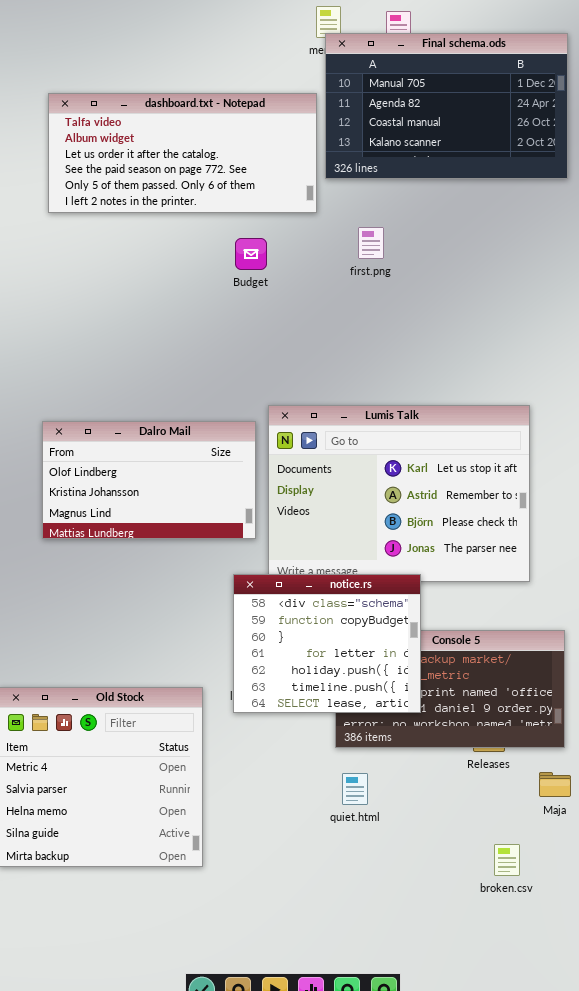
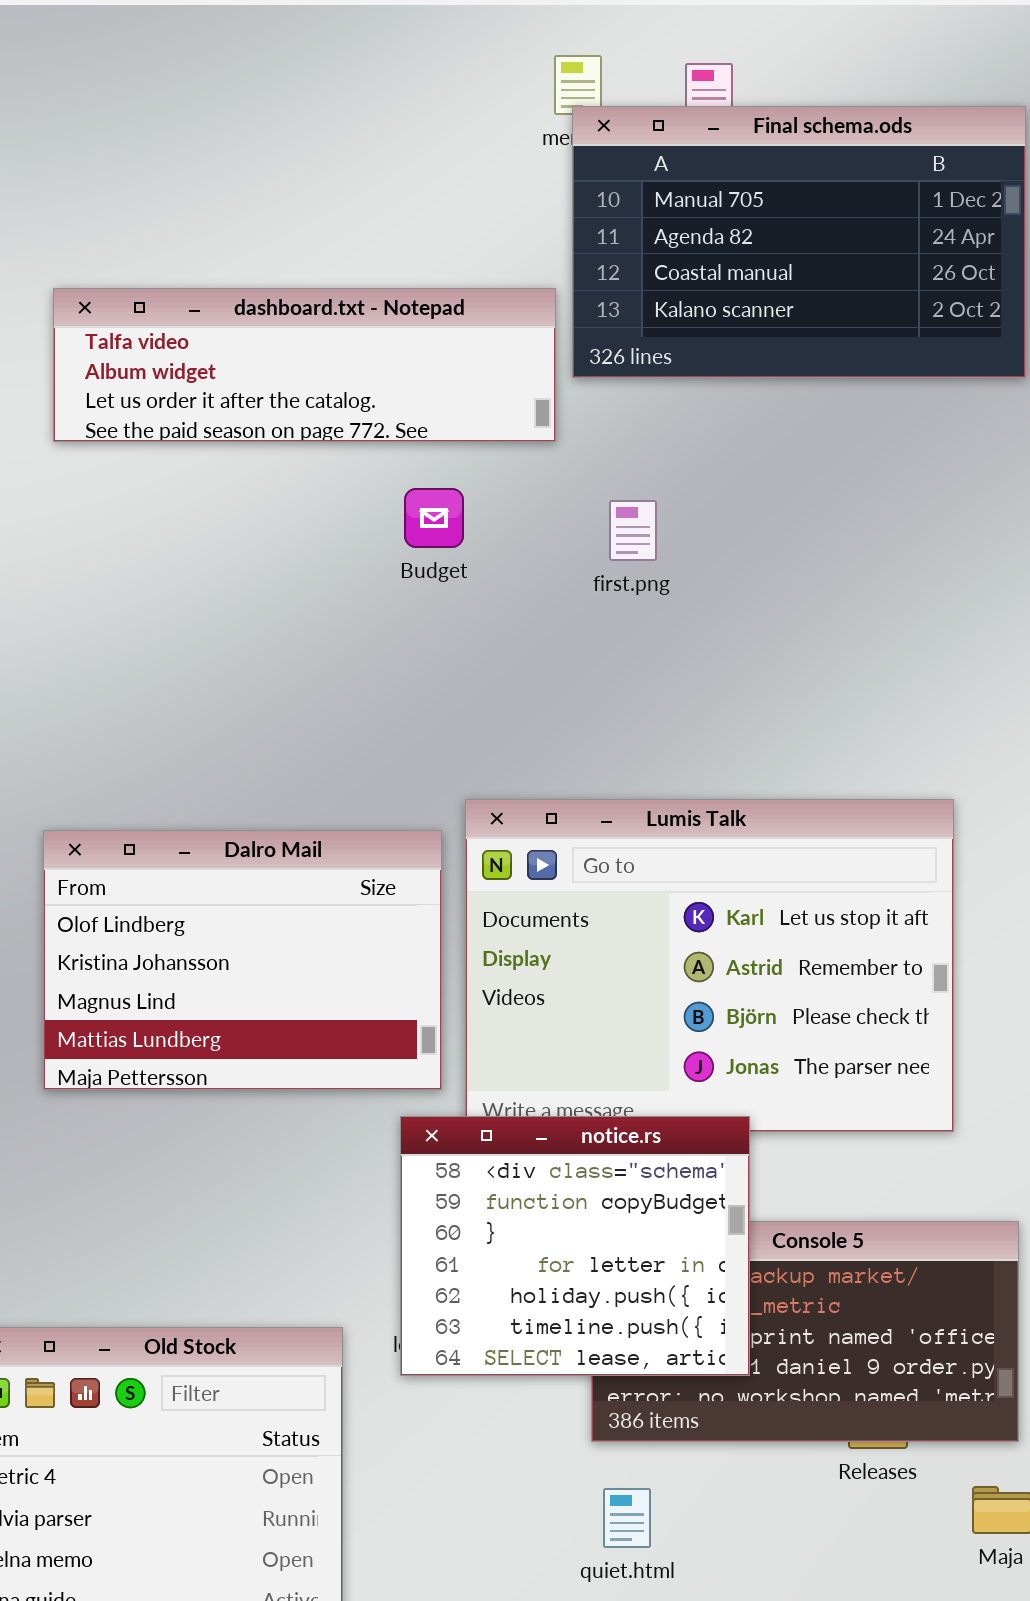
dashboard.txt - Notepad: [48,93,317,213] -> [53,288,556,442], resized
first.png: [358,227,384,259] -> [609,500,657,561], moved
Dalro Mail: [42,421,256,539] -> [43,830,442,1090], resized

